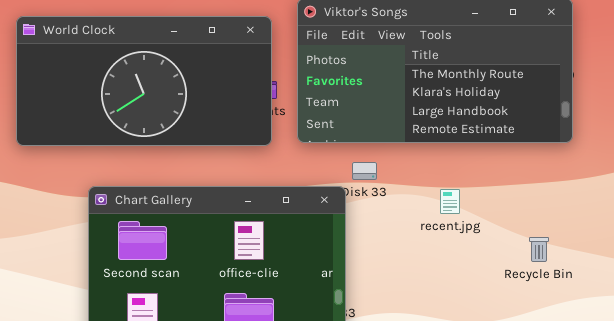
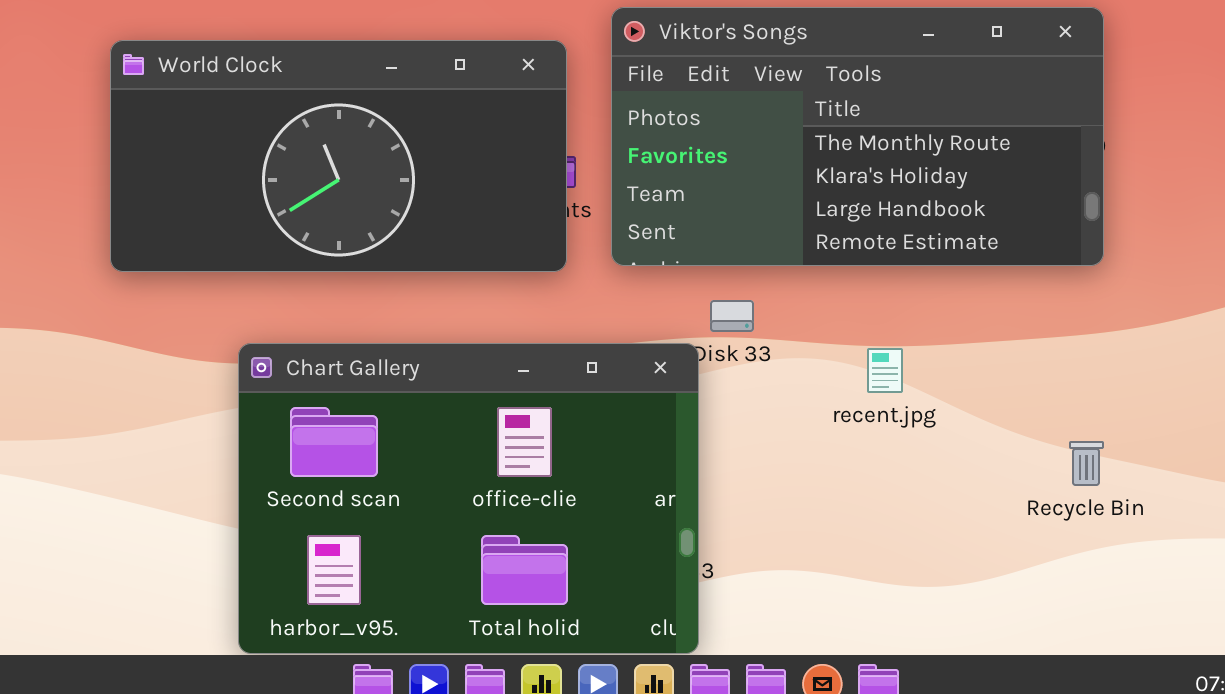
Recycle Bin: [529,237,549,262] -> [1069,441,1104,486], moved

